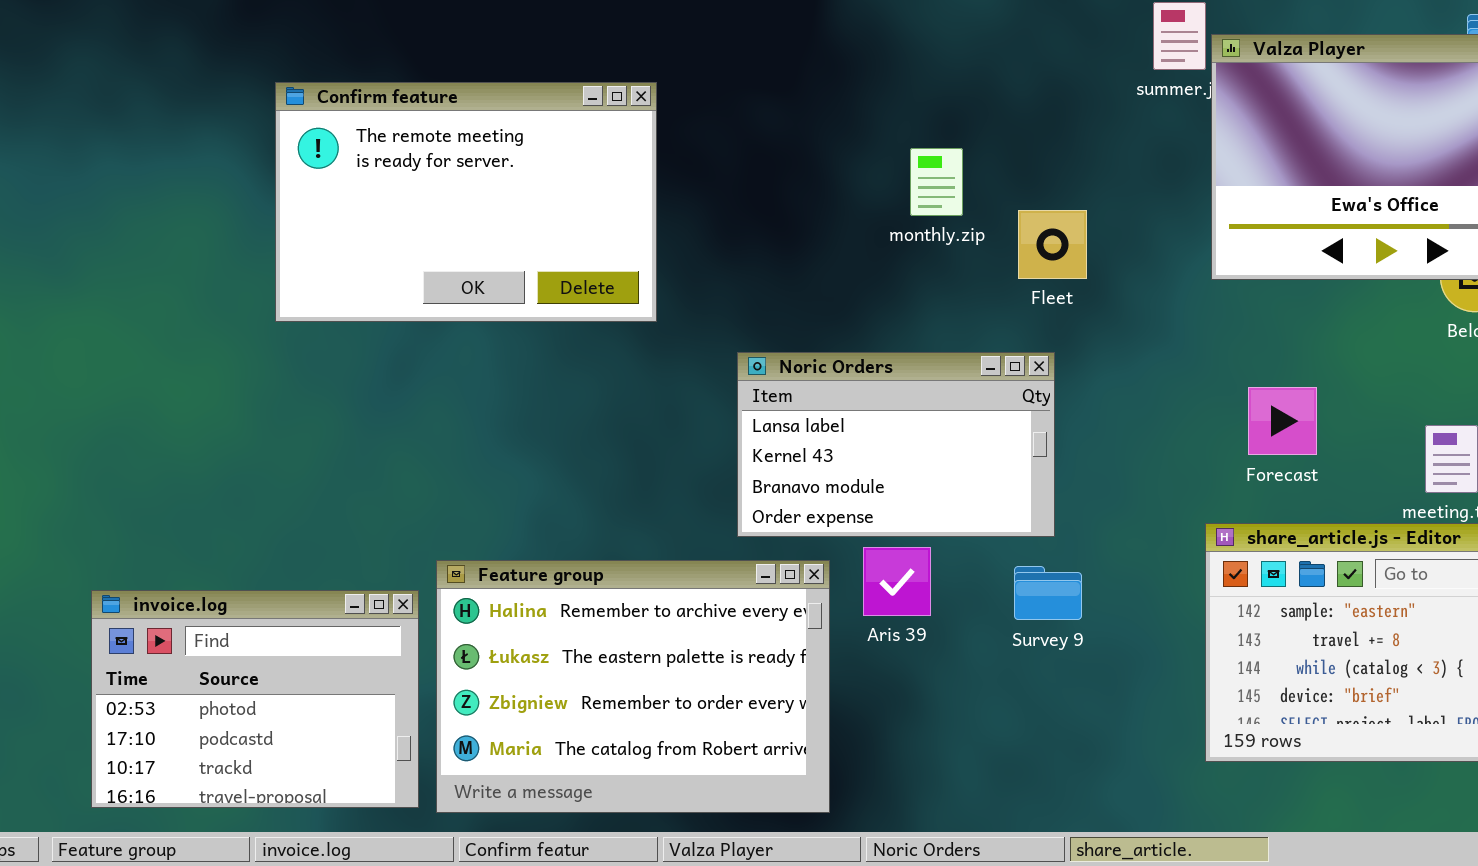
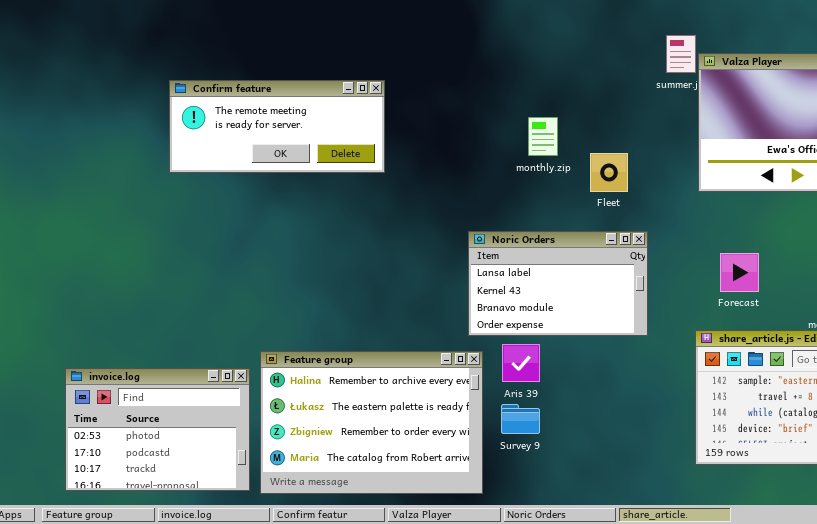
Confirm feature: [275,82,657,322] -> [169,80,385,173], resized
Noric Orders: [737,352,1055,537] -> [468,231,648,336], moved
Survey 9: [1014,566,1082,620] -> [501,404,540,434], moved

